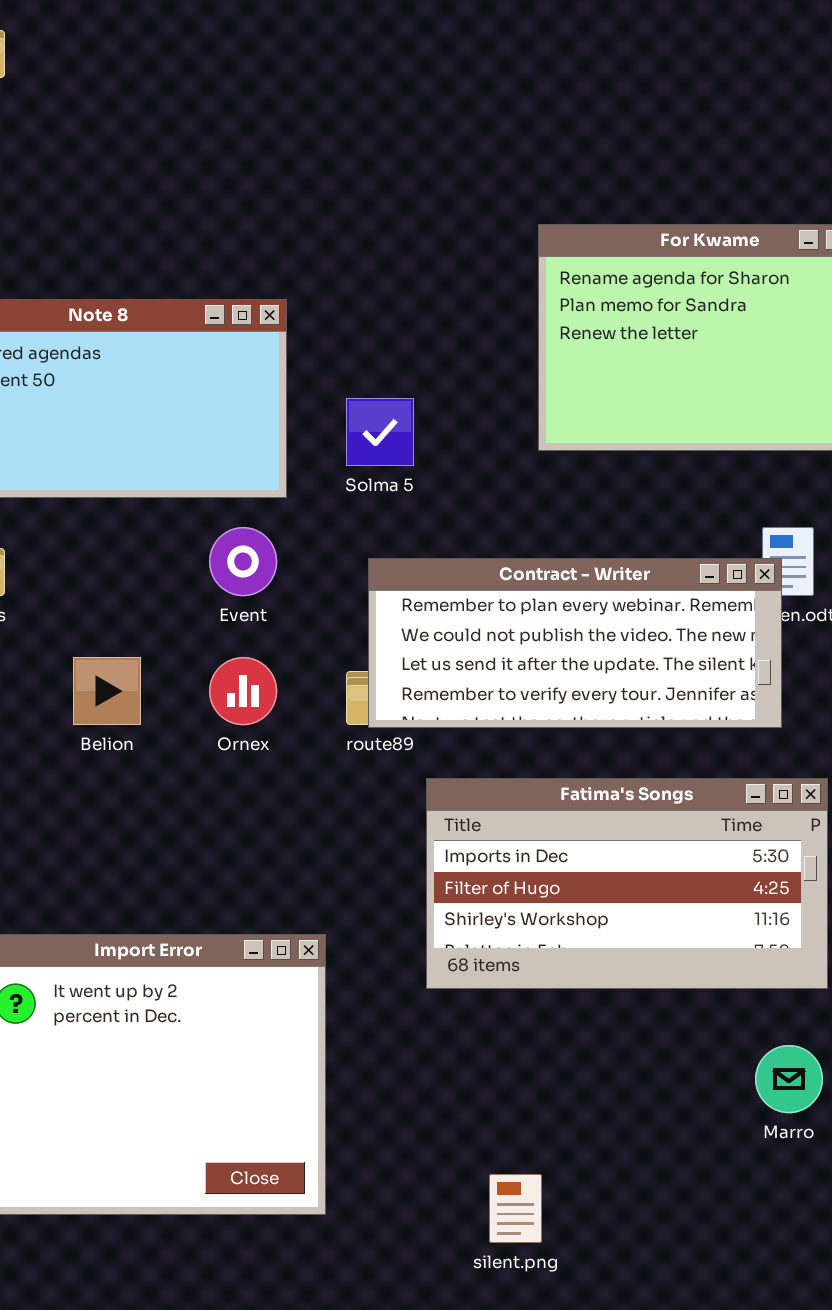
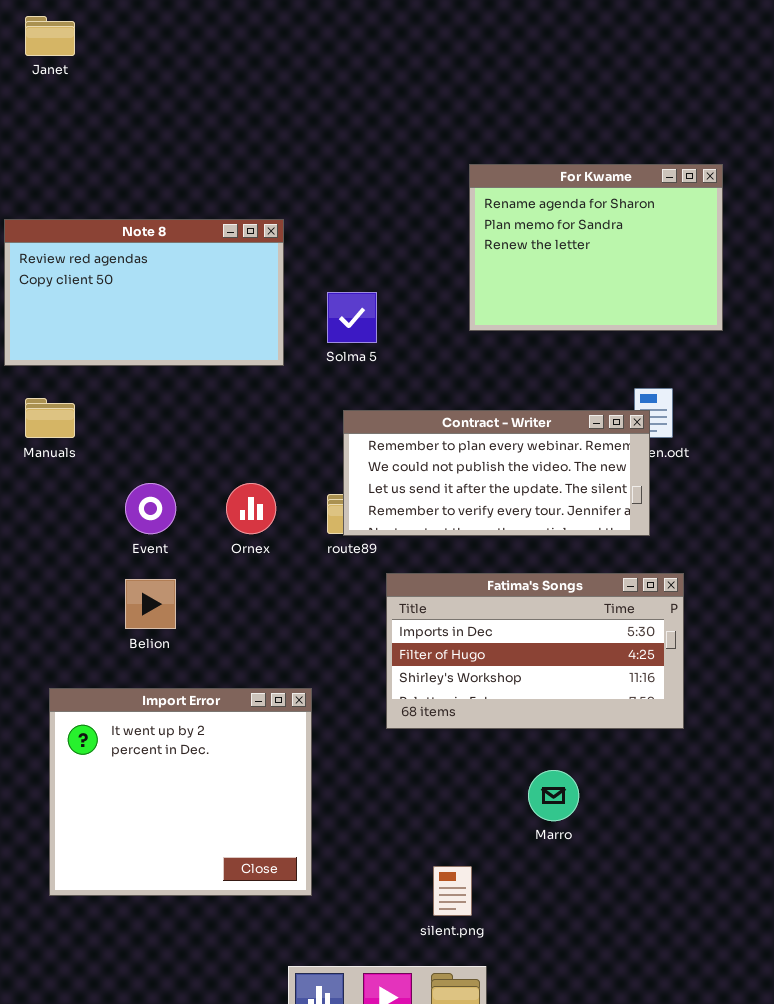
Event: [209,527,277,596] -> [125,483,176,534], moved
Belion: [73,657,141,725] -> [125,579,176,629], moved
Marro: [755,1045,823,1113] -> [528,770,579,821], moved

